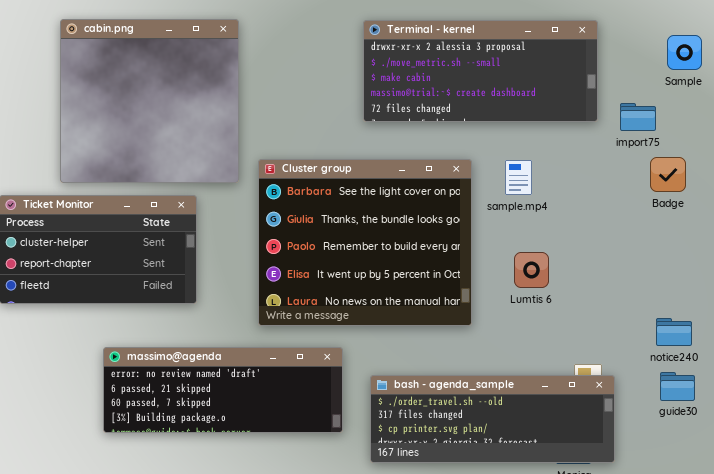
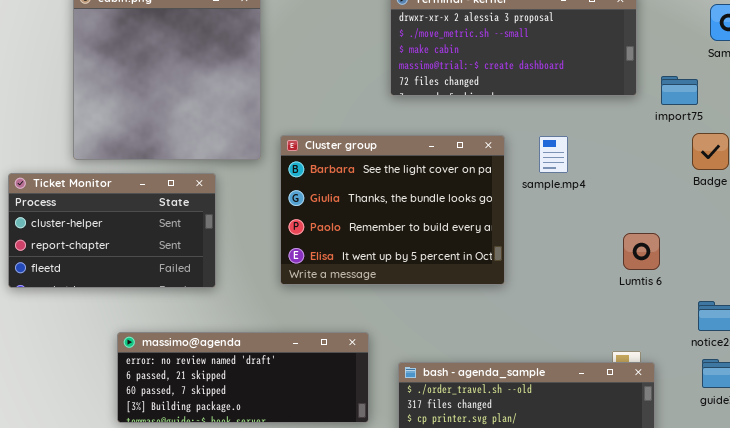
Cluster group: [258,159,472,326] -> [280,135,505,285], resized
Lumtis 6: [514,252,549,288] -> [623,233,660,270], moved

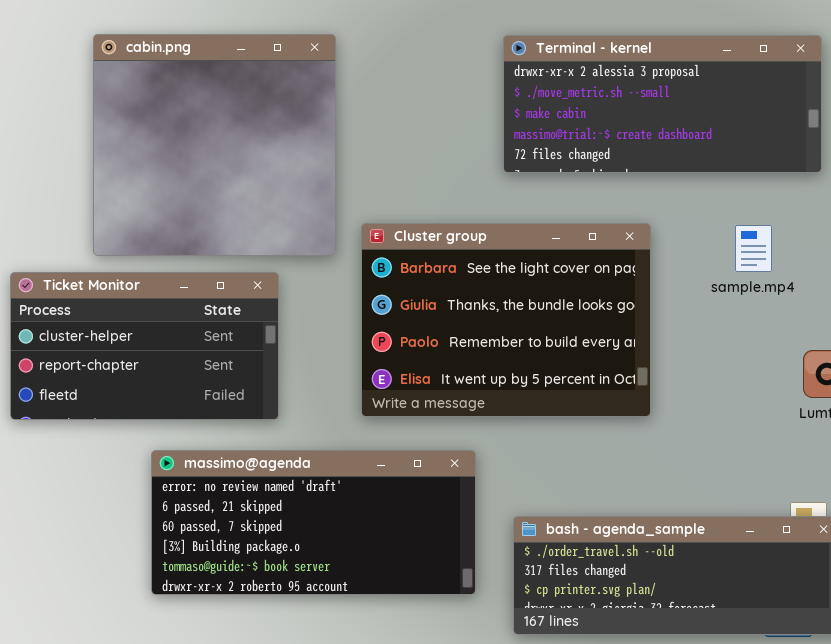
sample.mp4: [539,136,568,173] -> [735,225,772,272], moved
massimo@agenda: [117,332,369,423] -> [151,450,476,595], resized

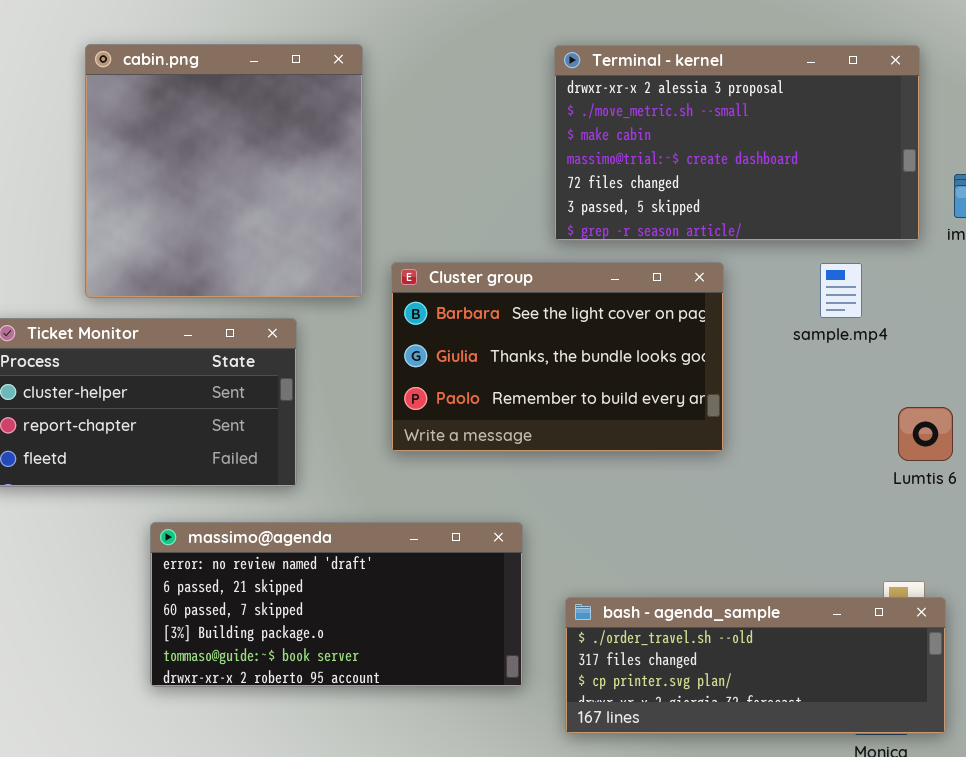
Terminal - kernel: [503,35,822,173] -> [554,45,920,241], resized
Cluster group: [361,223,651,417] -> [391,262,724,452], resized

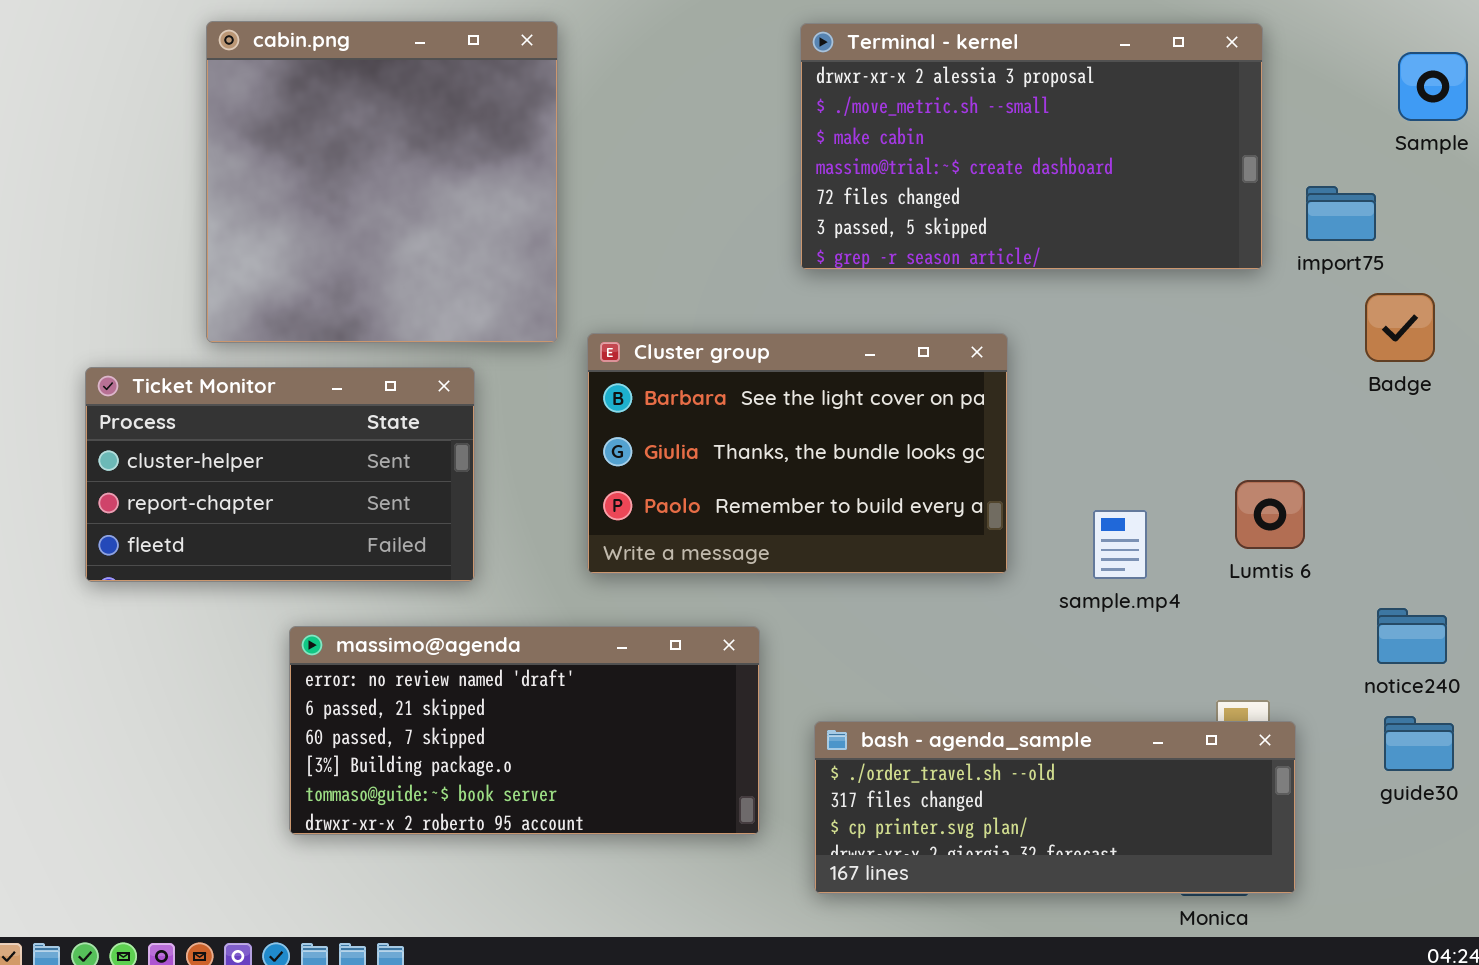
Cluster group: [391,262,724,452] -> [587,333,1008,574], moved
sample.mp4: [820,263,862,318] -> [1093,510,1147,579], moved

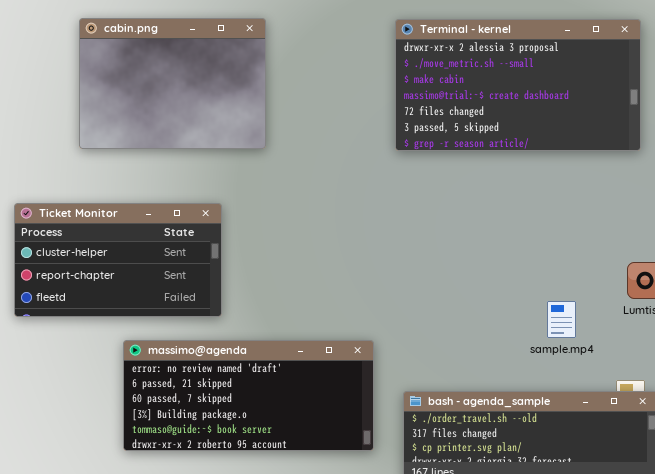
cabin.png: [206,21,558,343] -> [79,18,266,149], resized
Cluster group: [587,333,1008,574] -> none, closed
sample.mp4: [1093,510,1147,579] -> [547,301,576,338], moved

